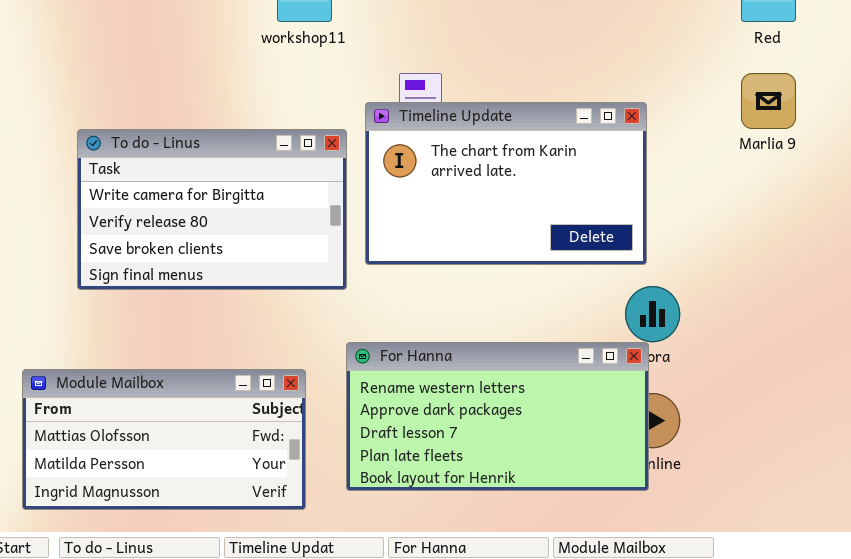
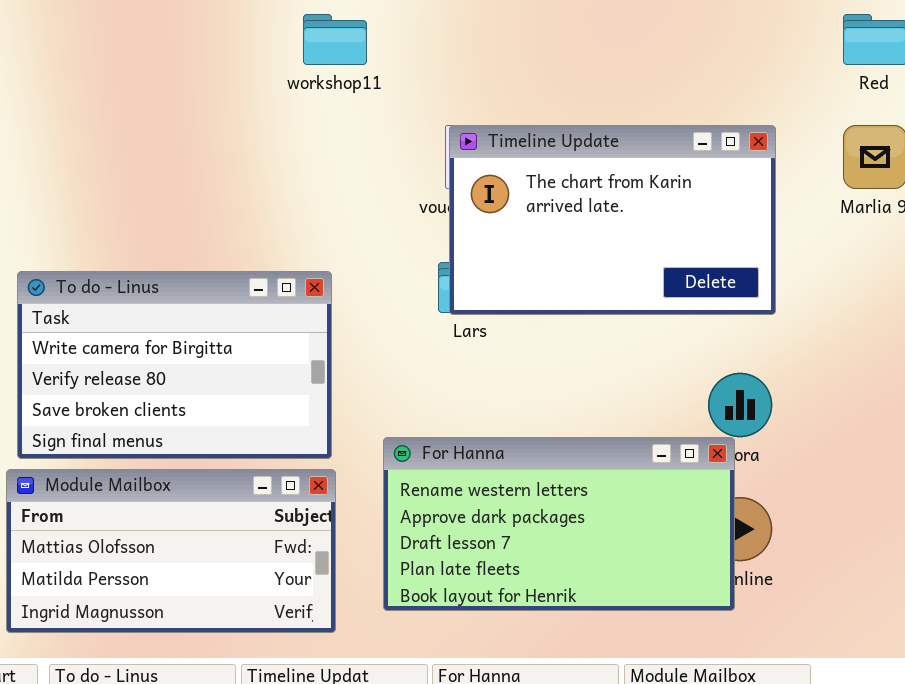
Timeline Update: [365,102,647,265] -> [449,125,776,315], moved
To do - Linus: [77,129,347,290] -> [17,271,332,459], moved

